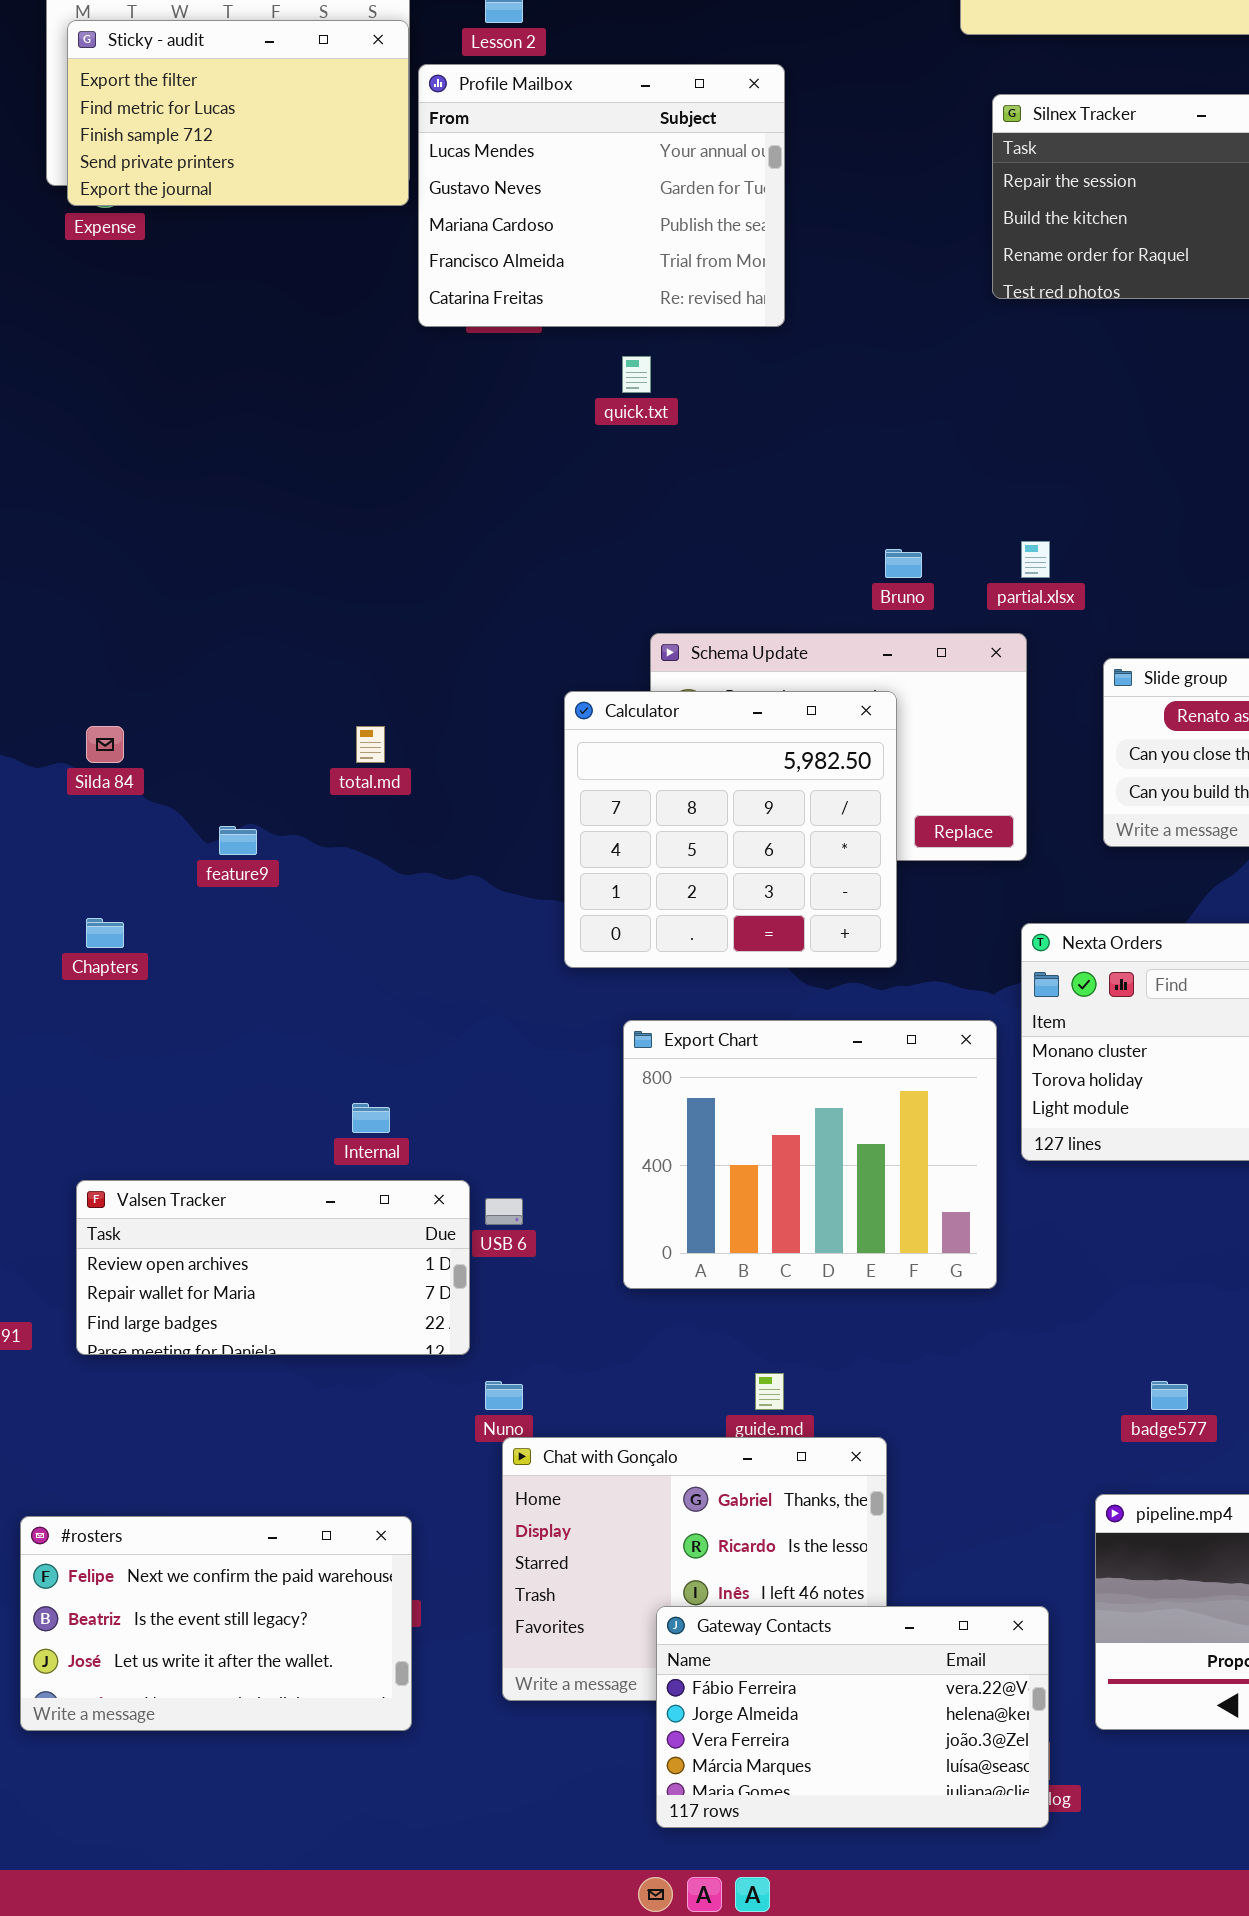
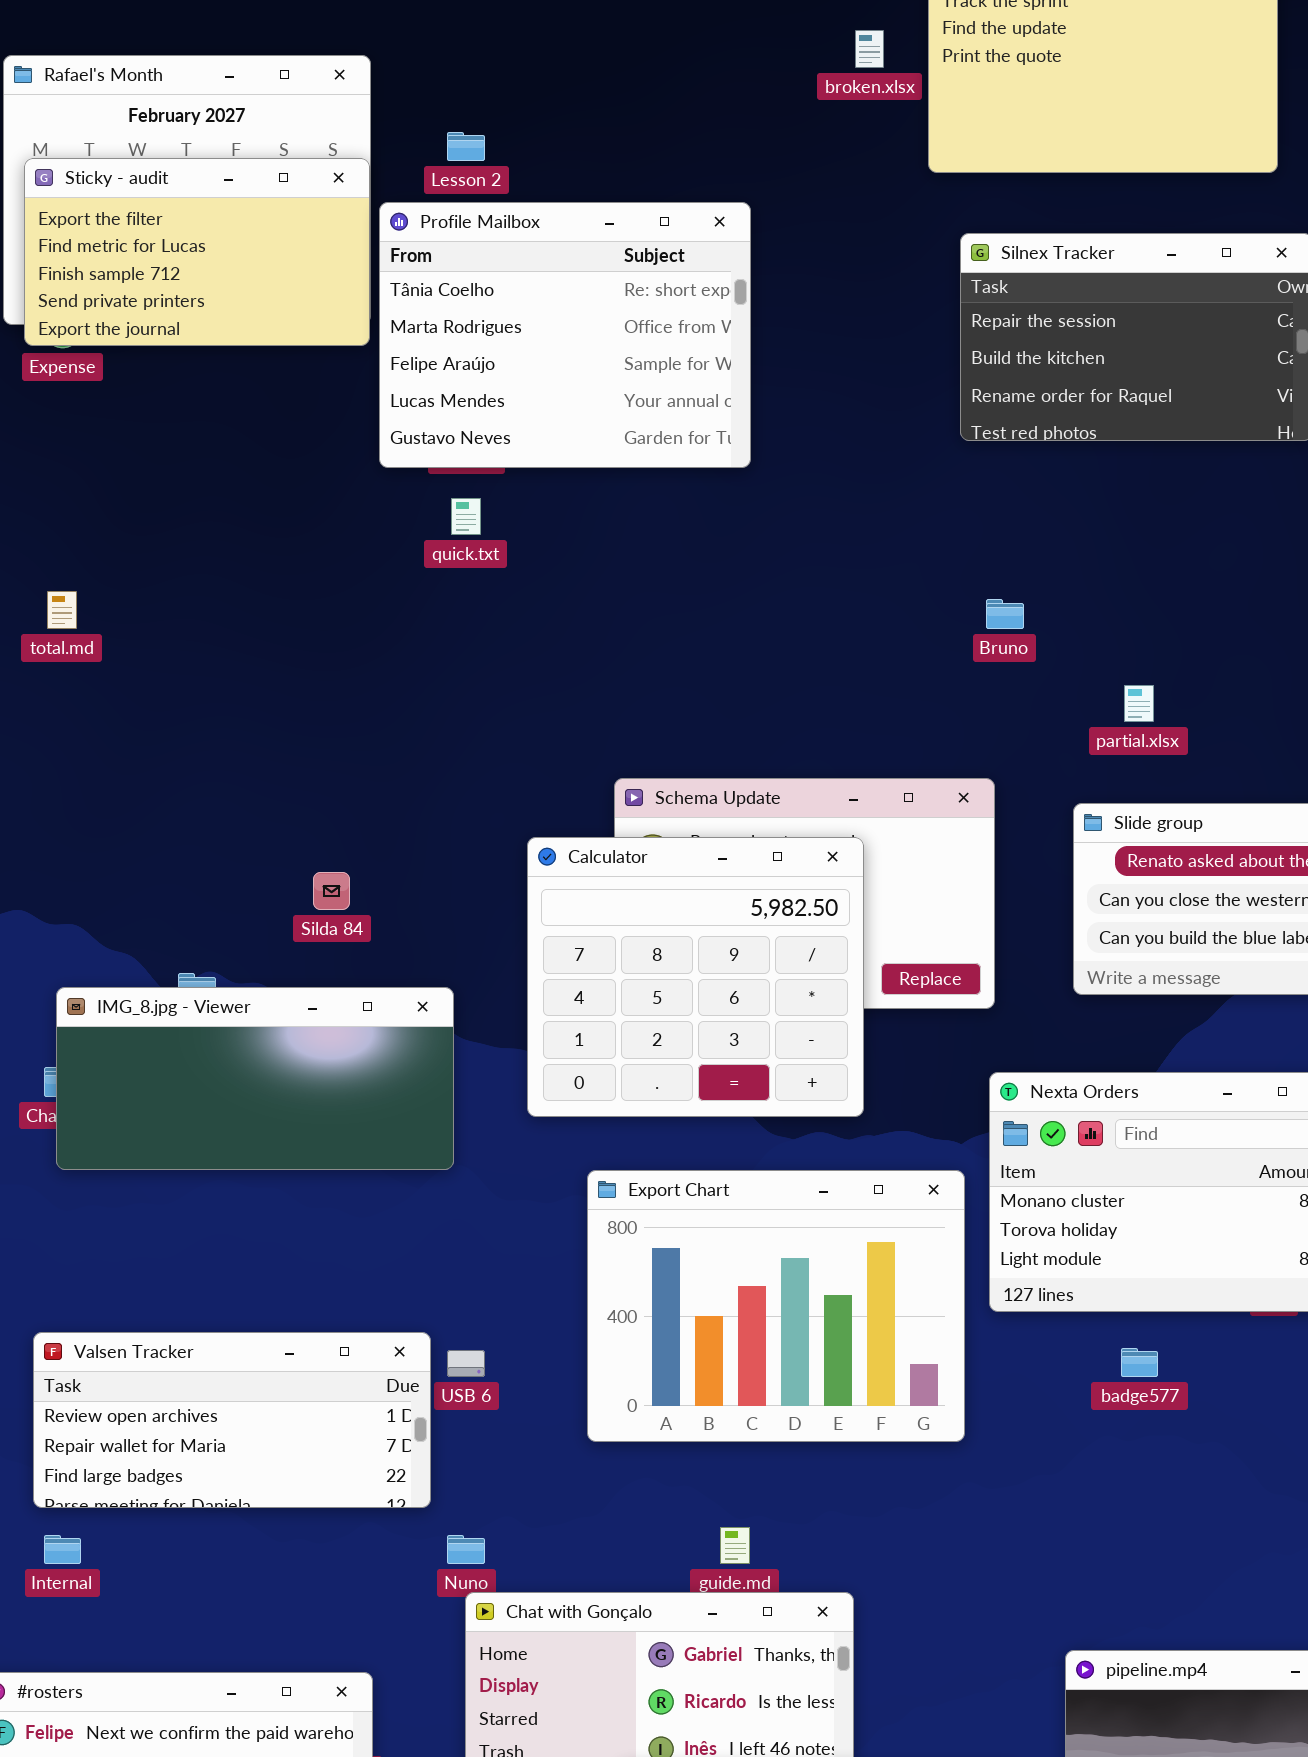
Profile Mailbox: [418,64,785,327] -> [379,202,751,468], scrolled up 3 rows
quick.txt: [622,356,651,393] -> [451,498,481,535], moved
partial.xlsx: [1021,541,1050,578] -> [1124,685,1154,722], moved
Bruno: [885,549,922,578] -> [986,599,1024,629], moved
Silda 84: [86,726,124,763] -> [313,872,350,910], moved
total.md: [356,726,385,763] -> [47,591,77,629], moved
IMG_8.jpg - Viewer: none -> [56,987,454,1170], opened
Internal: [352,1103,390,1133] -> [44,1535,81,1564], moved
badge577: [1151,1381,1188,1410] -> [1121,1348,1158,1377], moved

